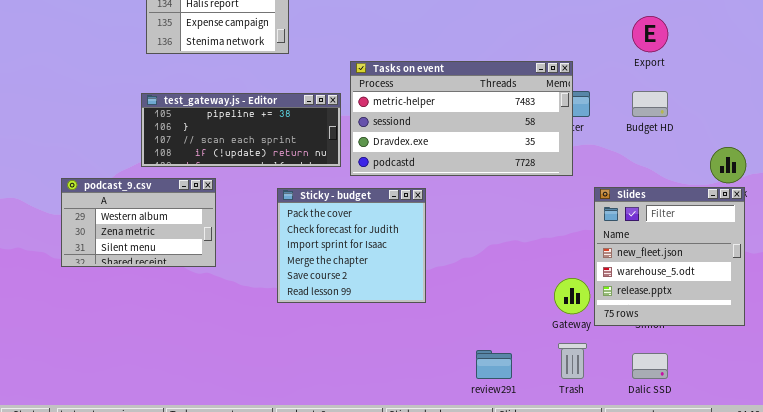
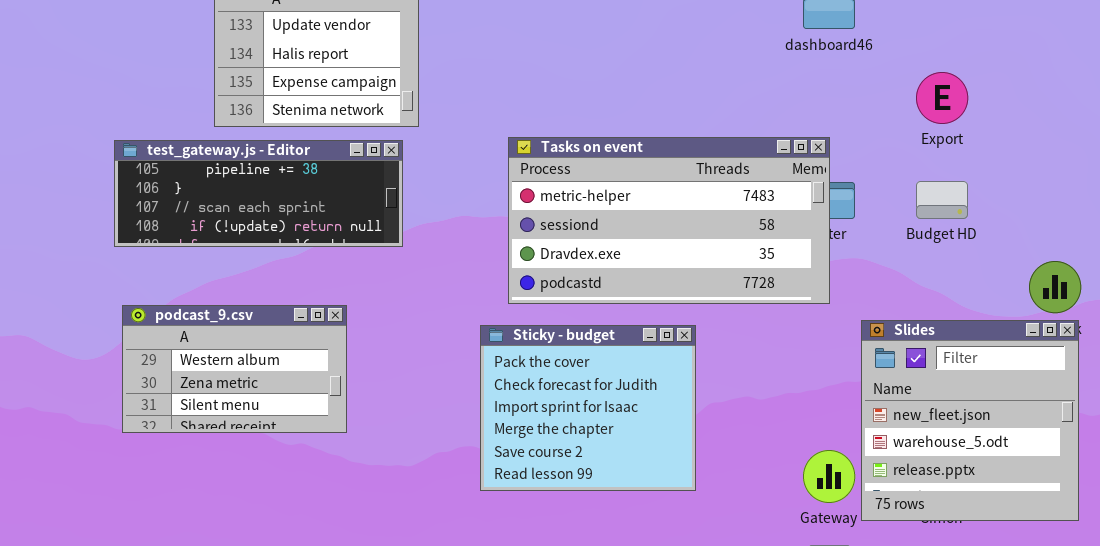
test_gateway.js - Editor: [141,93,341,167] -> [114,140,403,247], moved
podcast_9.csv: [61,178,216,267] -> [122,305,347,433], moved
Sticky - budget: [277,188,426,303] -> [480,325,696,491], moved

